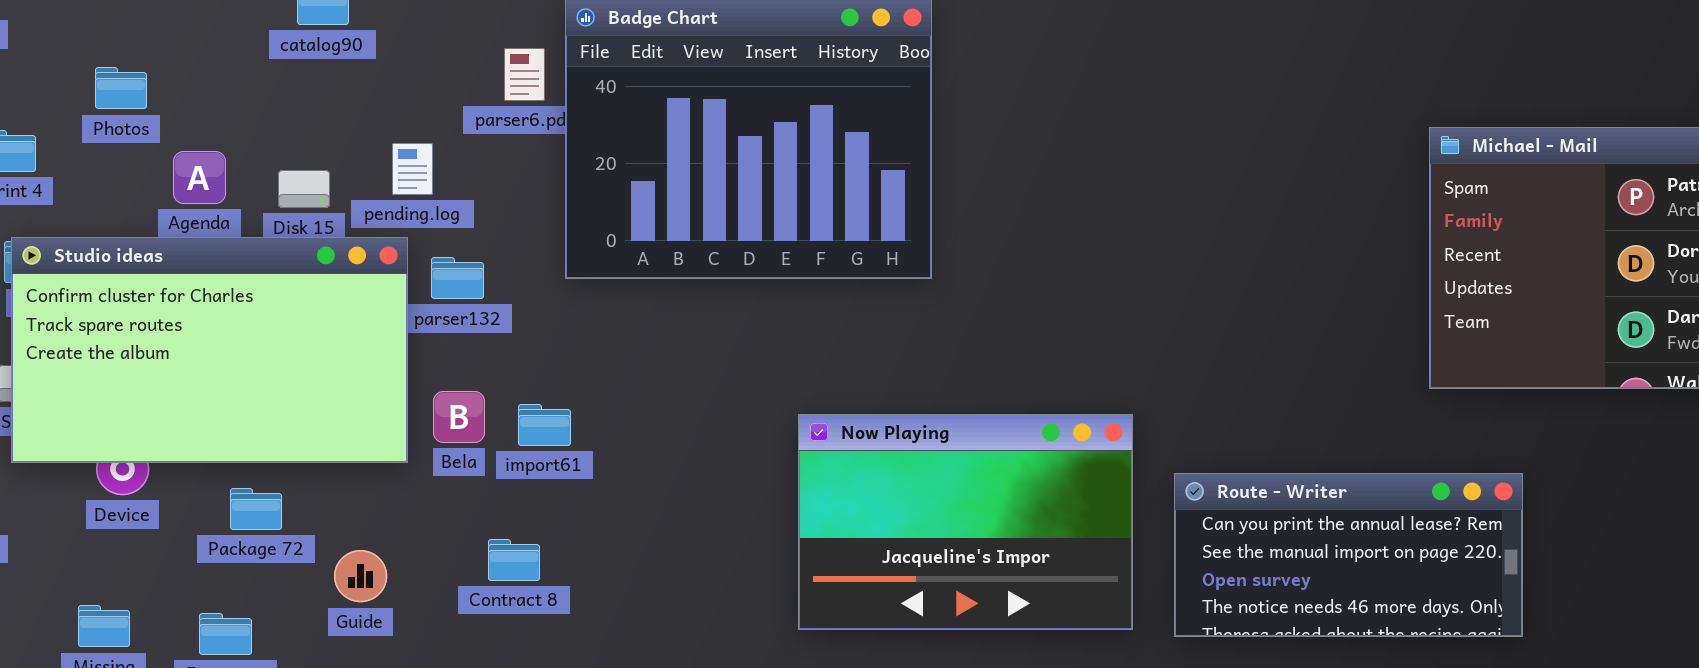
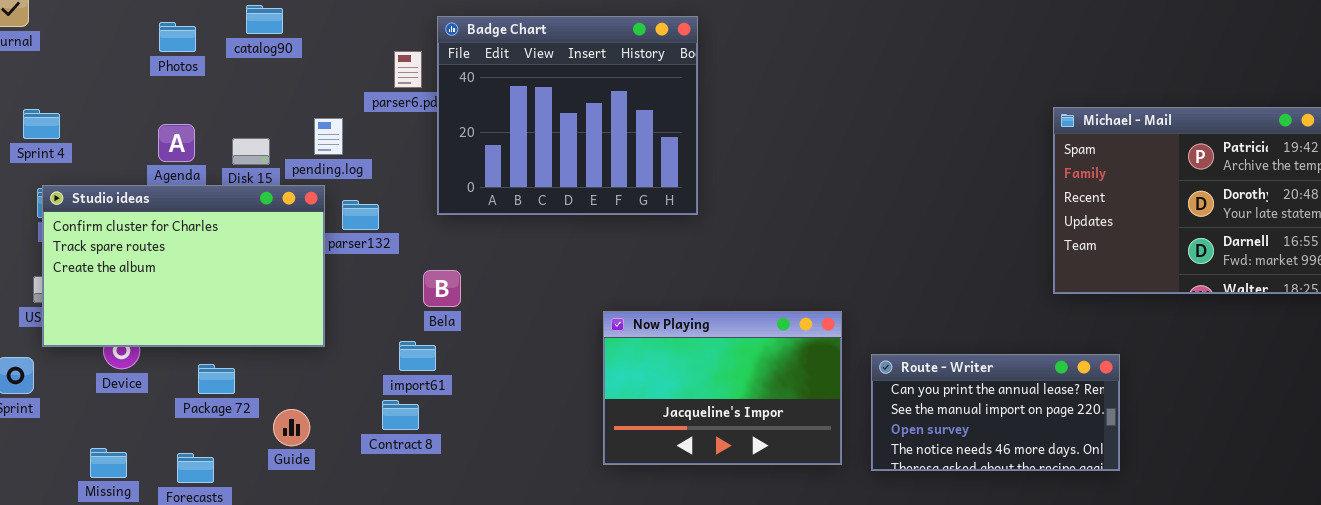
Photos: [95,67,147,109] -> [159,22,196,52], moved
Bela: [433,391,485,443] -> [423,270,461,307], moved
import61: [518,404,571,446] -> [399,341,436,371], moved

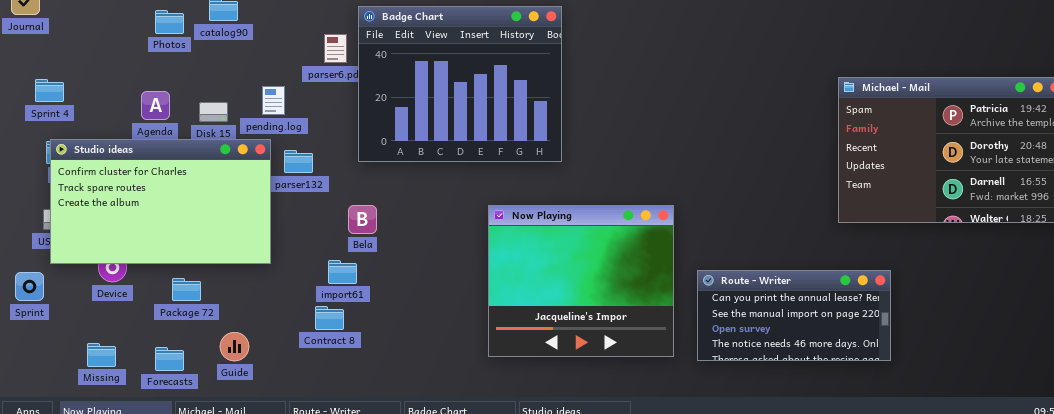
Photos: [159,22,196,52] -> [155,10,184,34], moved
Now Playing: [603,311,842,465] -> [488,205,674,357], resized
Guide: [273,409,310,446] -> [220,332,249,361], moved

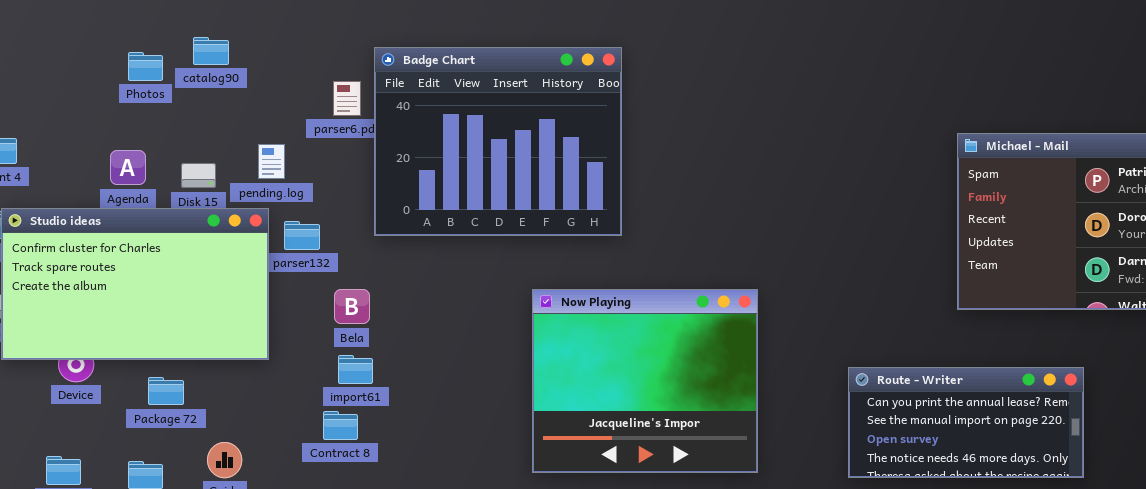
Bela: [348,205,377,234] -> [334,289,370,324], moved
Route - Writer: [697,270,891,361] -> [848,367,1084,478], moved

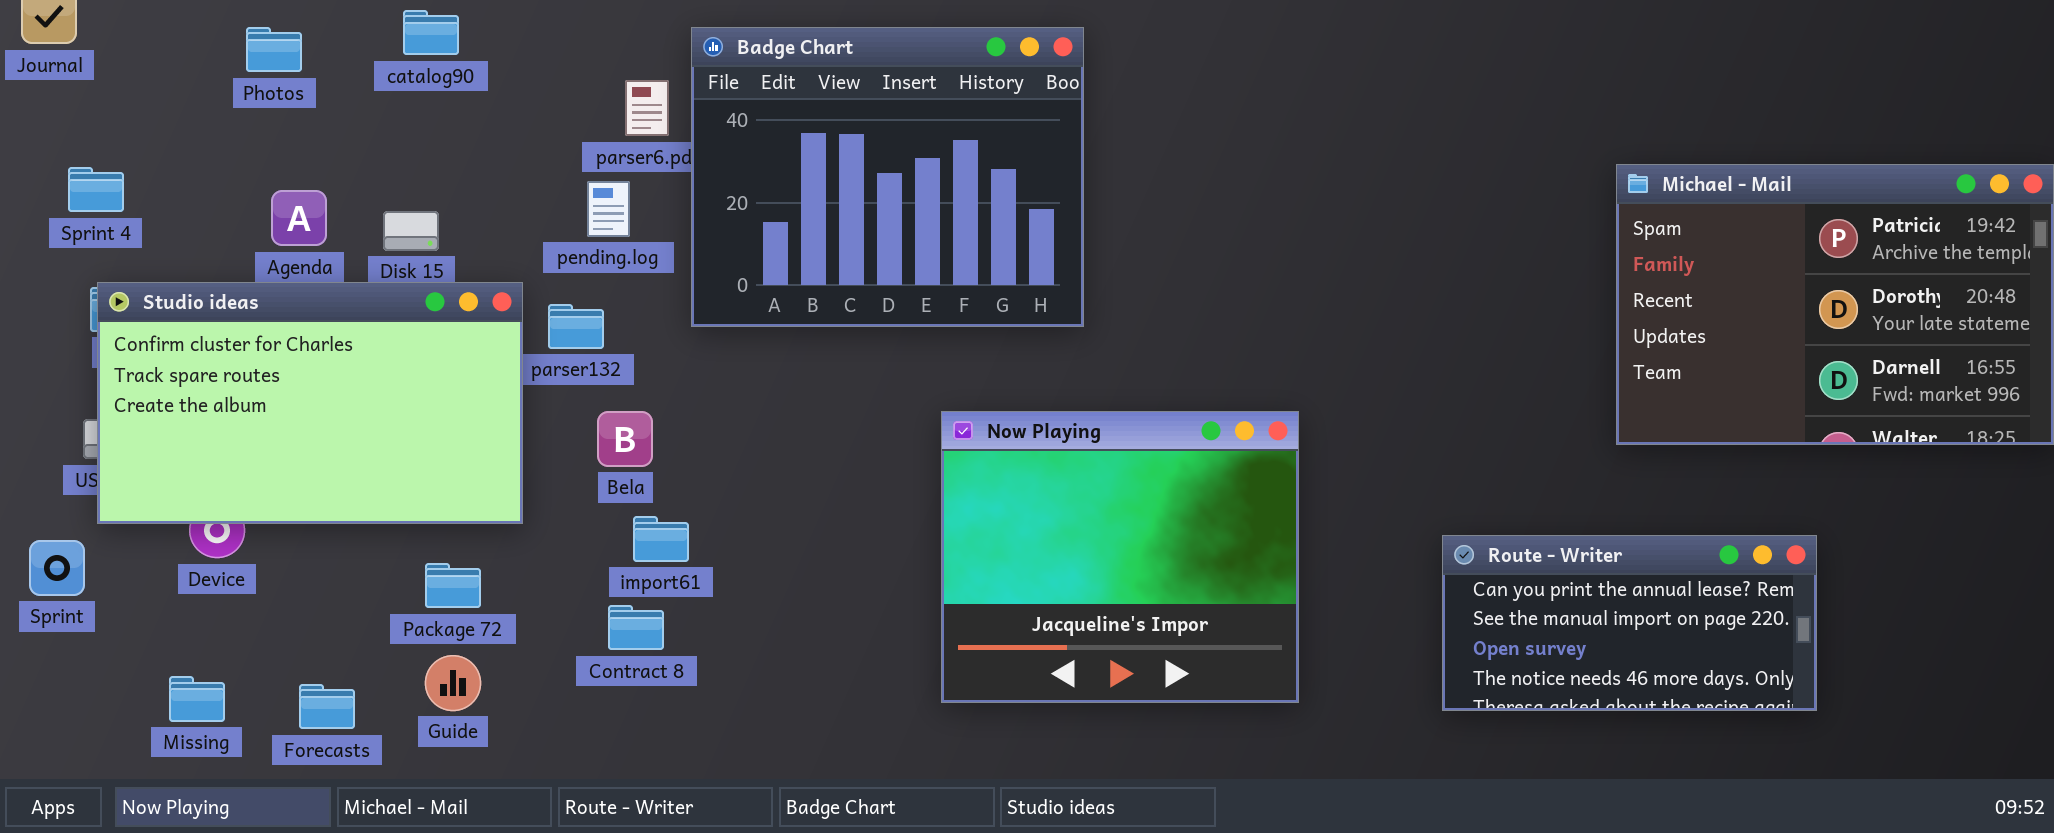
Photos: [128,52,163,81] -> [246,27,302,72], moved
pending.log: [258,144,285,179] -> [587,181,630,237], moved
Bela: [334,289,370,324] -> [597,411,653,467], moved
Package 72: [148,377,184,405] -> [425,563,481,608], moved

